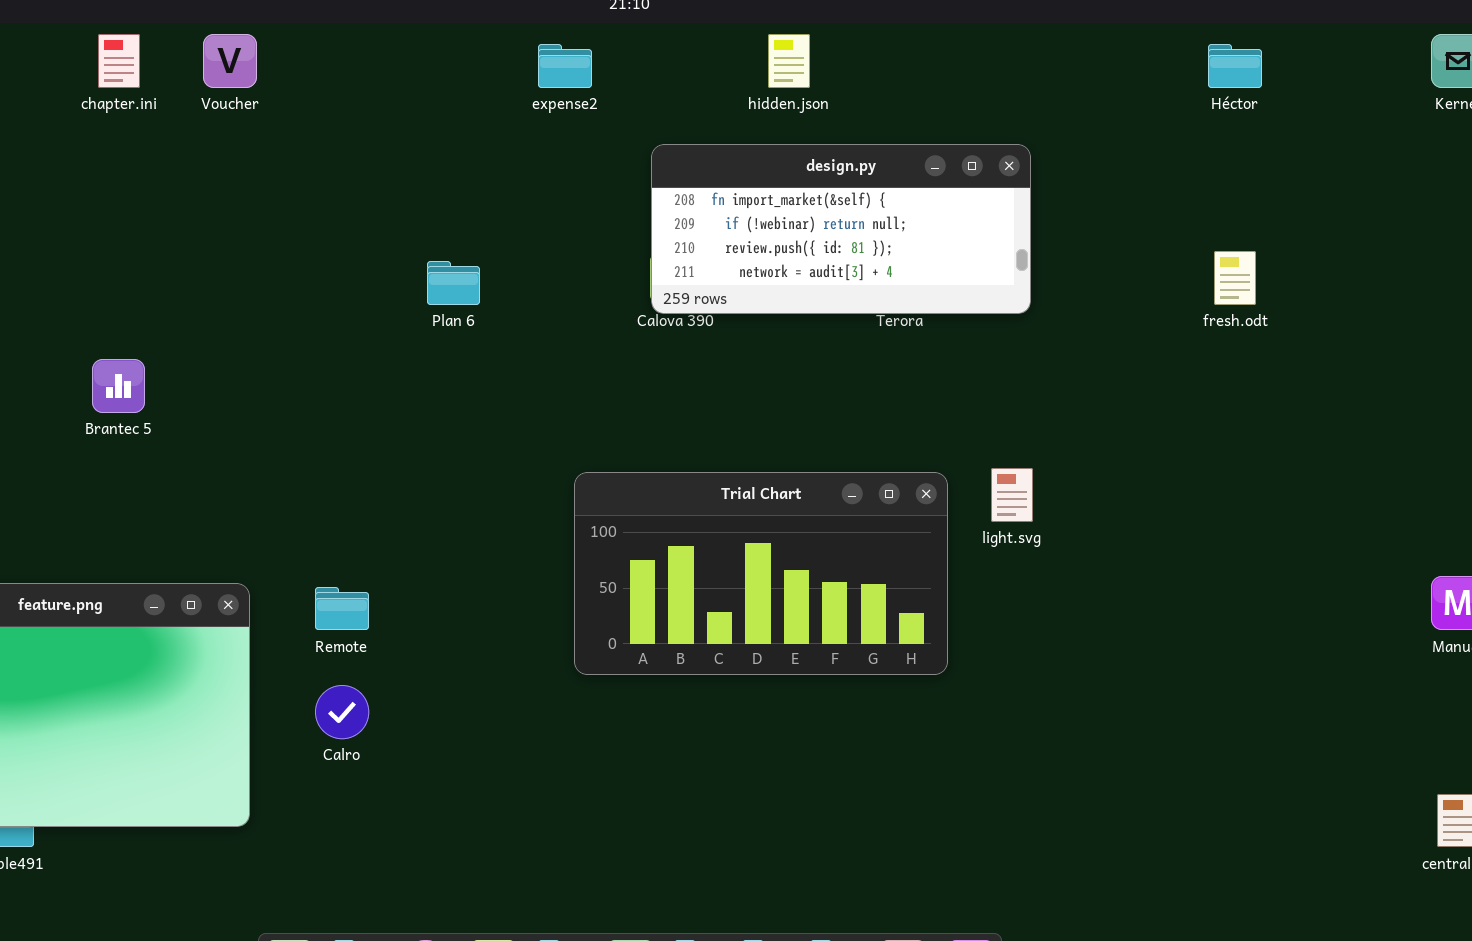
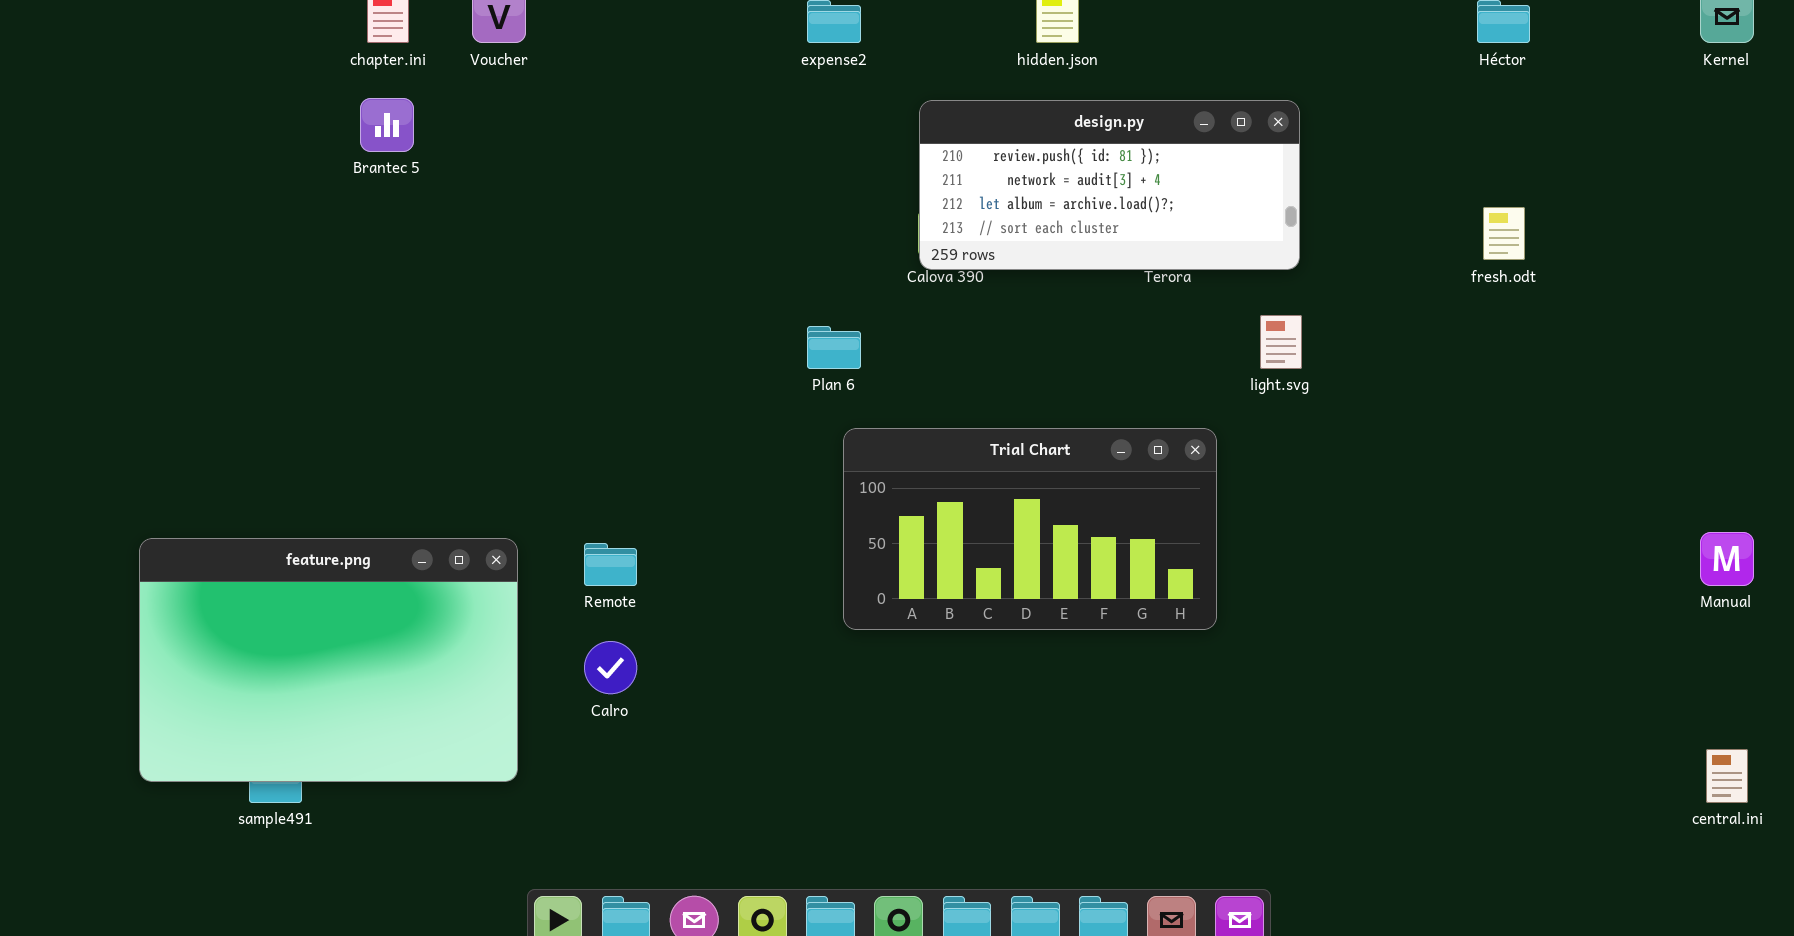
design.py: [651,144,1031,314] -> [919,100,1300,270], scrolled down 2 rows
Plan 6: [427,261,480,305] -> [807,326,861,369], moved
Brantec 5: [92,359,145,413] -> [360,98,414,152], moved
light.svg: [991,468,1033,522] -> [1260,315,1302,369], moved

